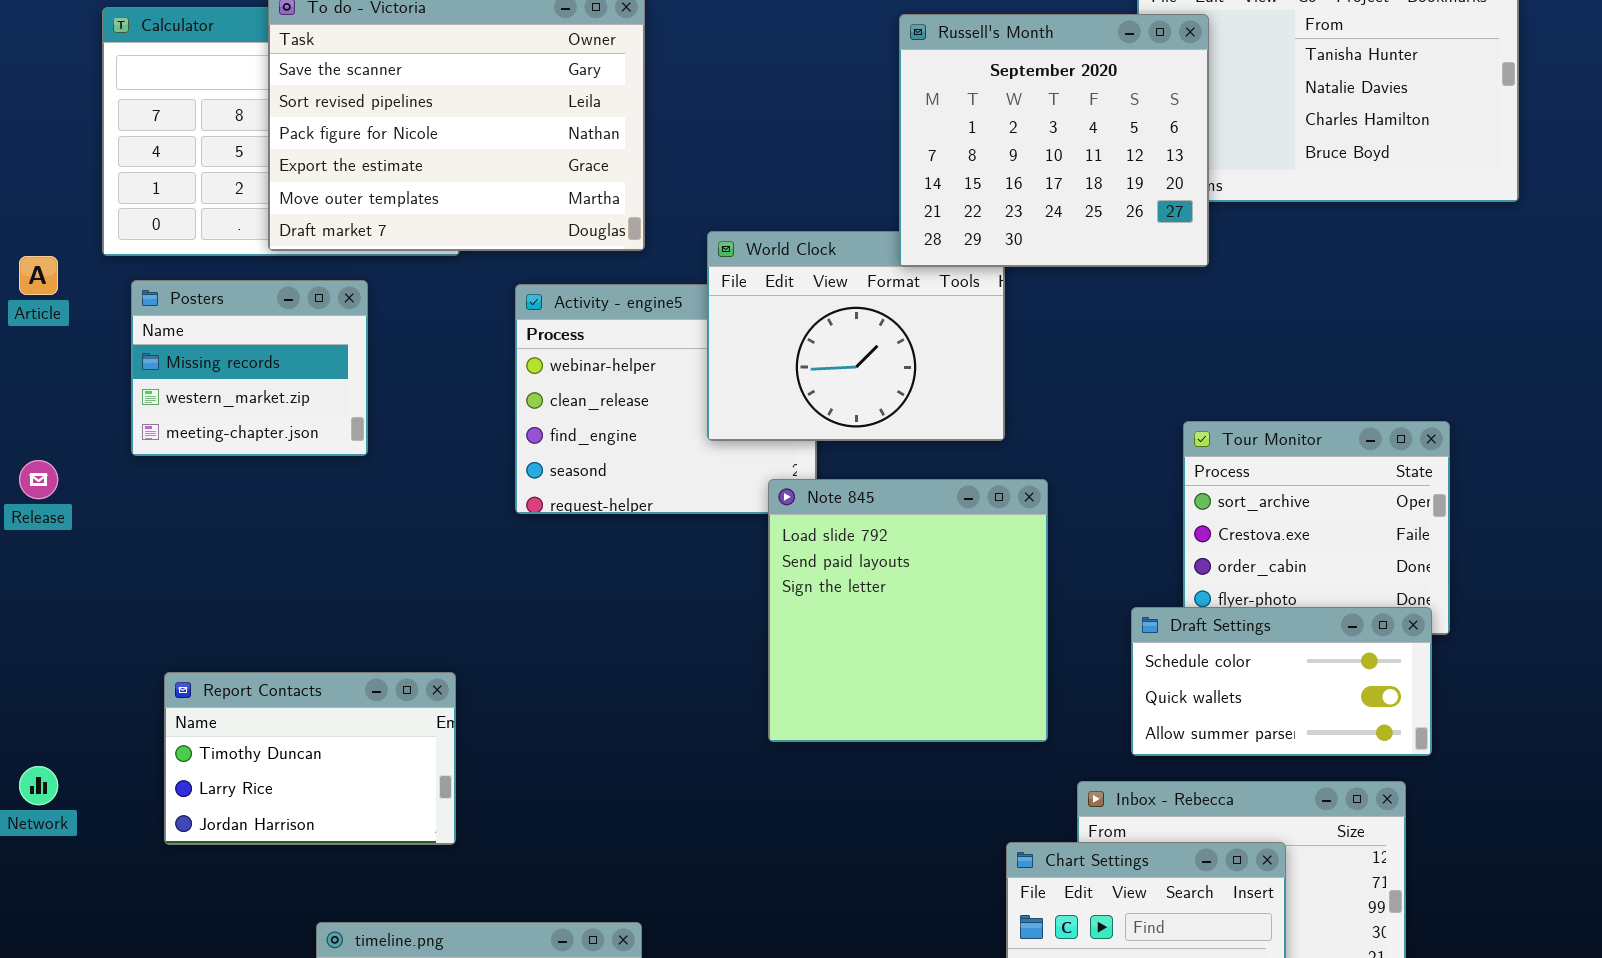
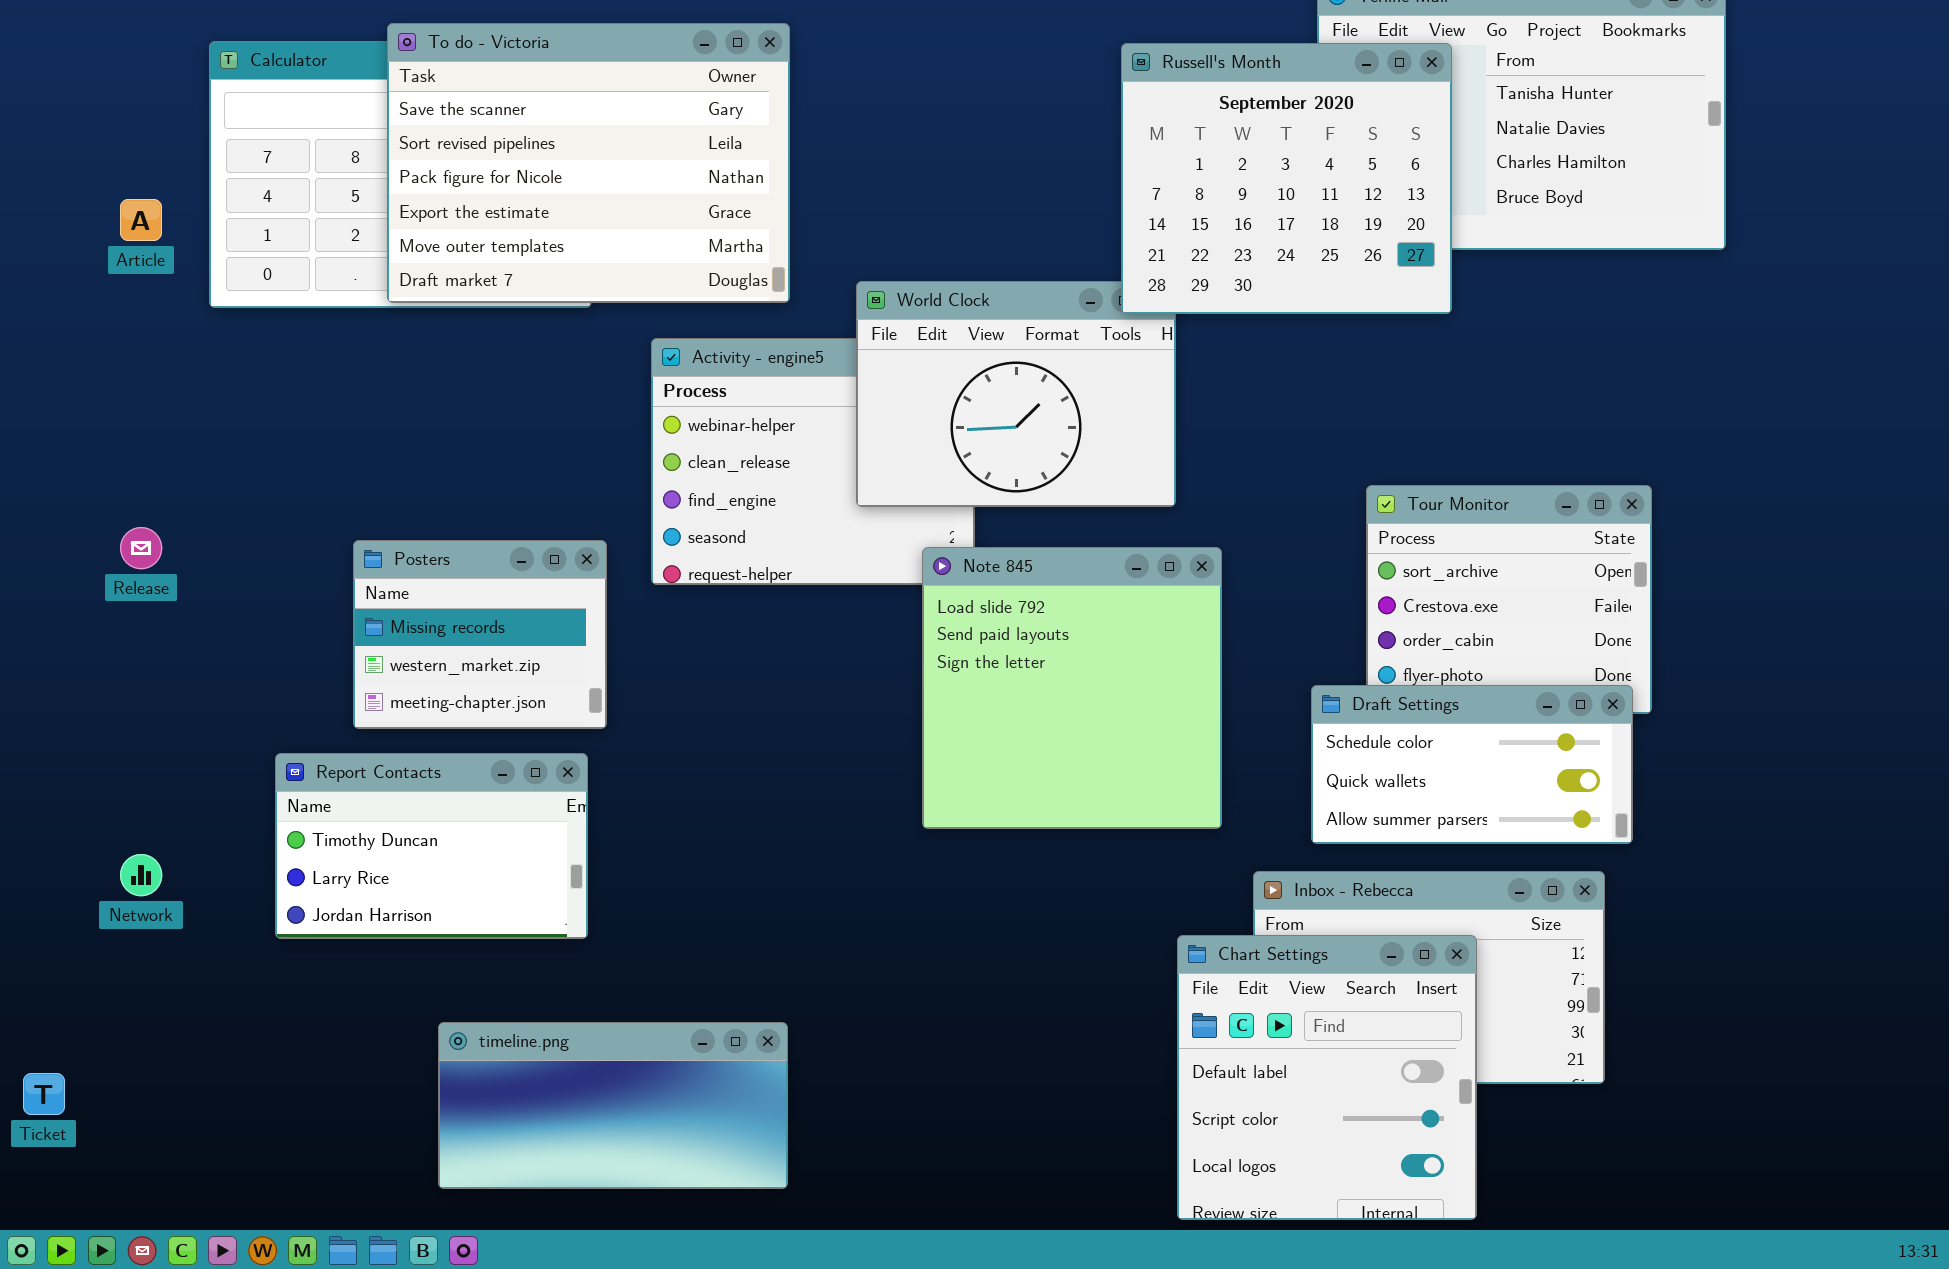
Russell's Month: [899,14,1209,267] -> [1121,43,1452,314], moved
Article: [19,256,58,295] -> [120,199,162,241], moved
Posters: [131,280,368,456] -> [353,540,607,729], moved

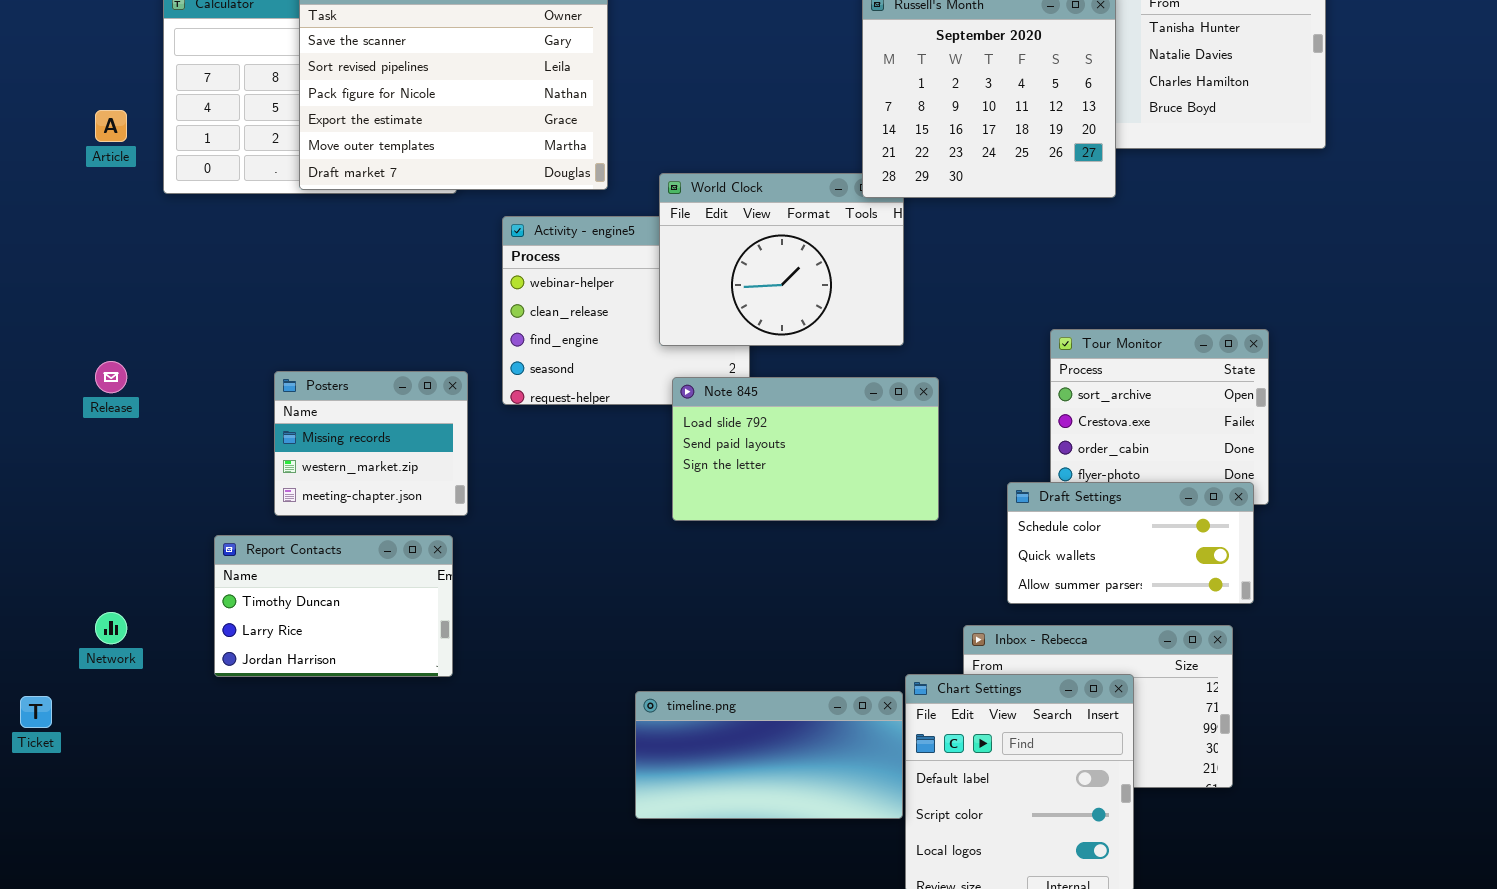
Note 845: [922,547,1222,829] -> [672,377,939,521], resized
timeline.png: [438,1022,788,1189] -> [635,691,903,819], moved
Ticket: [23,1073,65,1115] -> [20,696,52,728], moved

